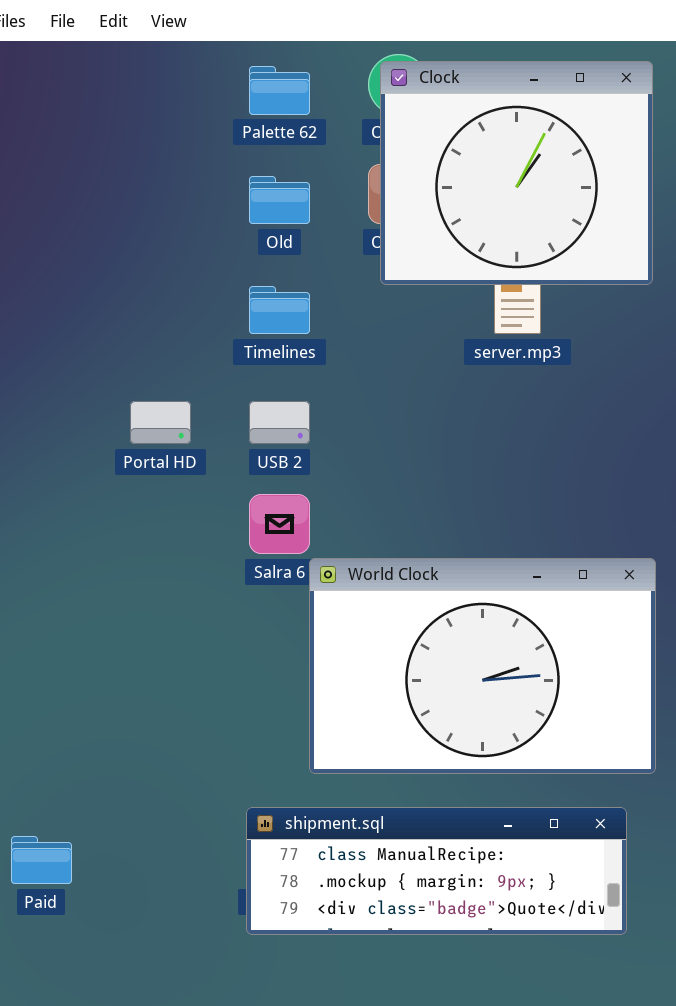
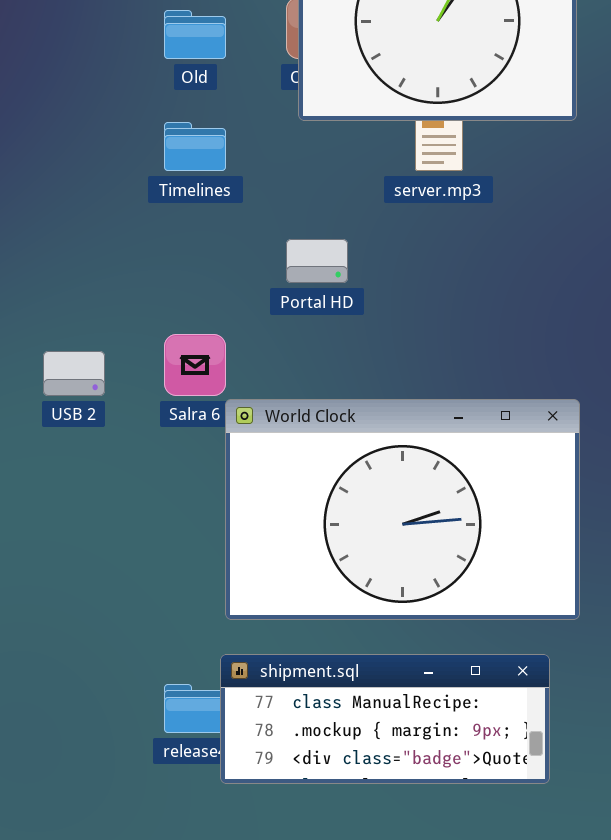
Portal HD: [130,401,191,444] -> [286,239,348,283], moved
USB 2: [249,401,310,444] -> [43,351,105,396], moved
shipment.sql: [246,807,627,935] -> [220,654,550,784], resized

